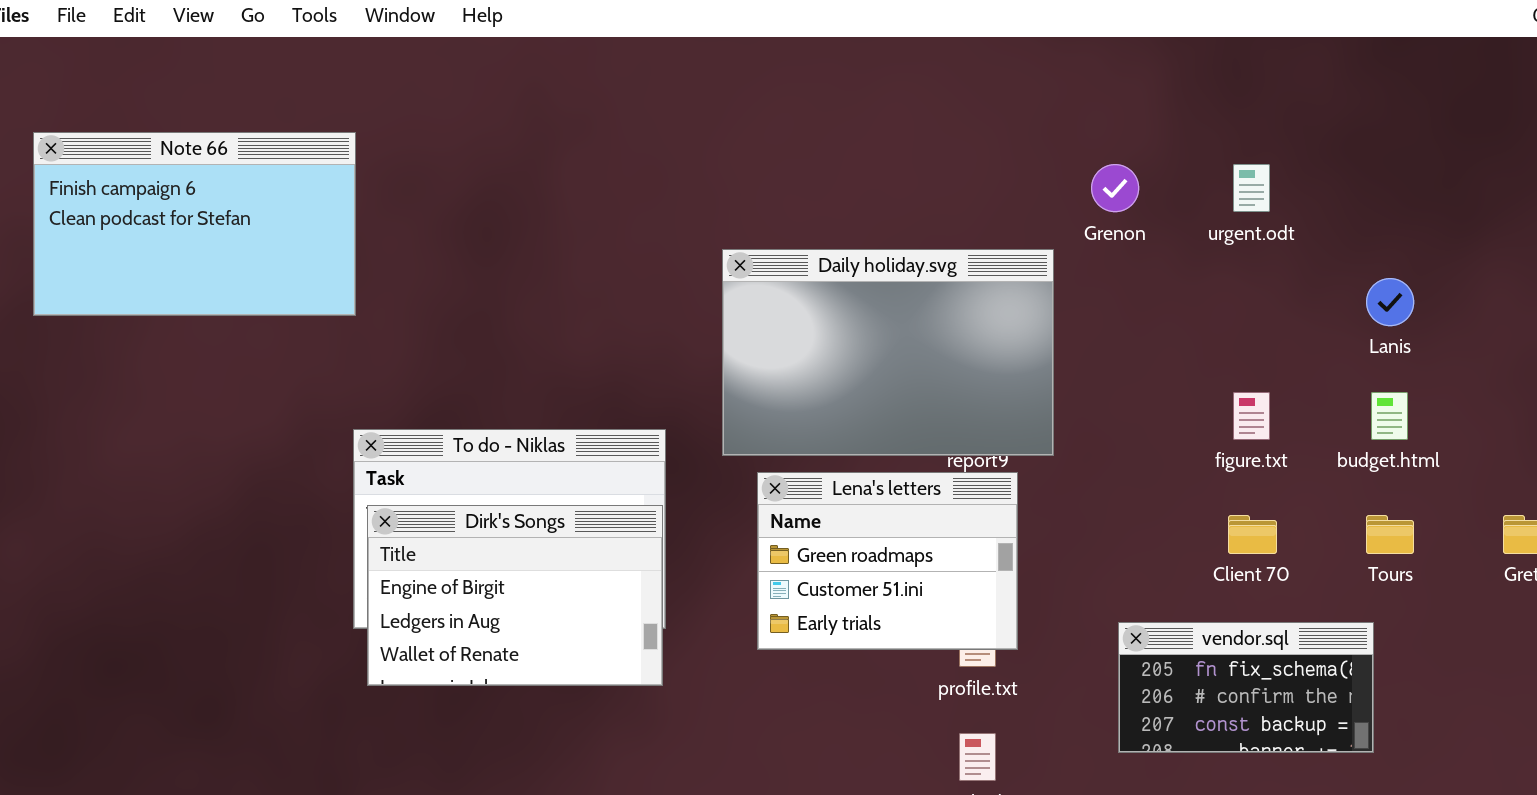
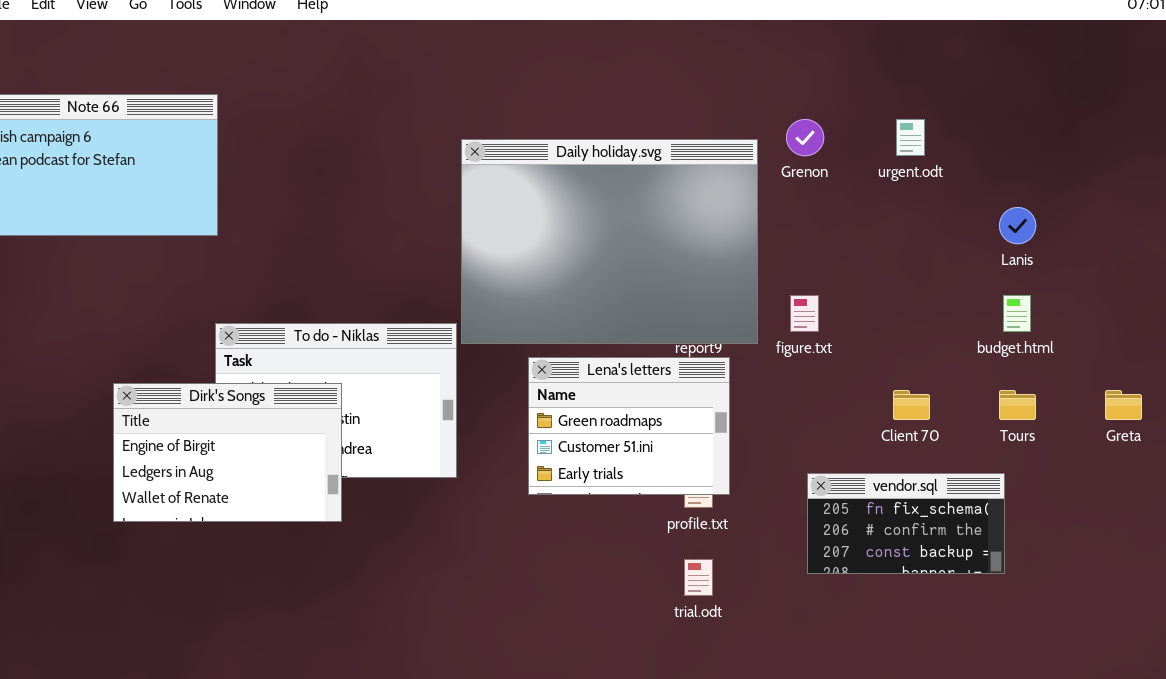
Daily holiday.svg: [722,249,1054,456] -> [461,139,758,344], resized
figure.txt: [1233,392,1270,440] -> [790,295,819,332], moved
Dirk's Songs: [367,505,663,686] -> [113,383,342,522], moved

